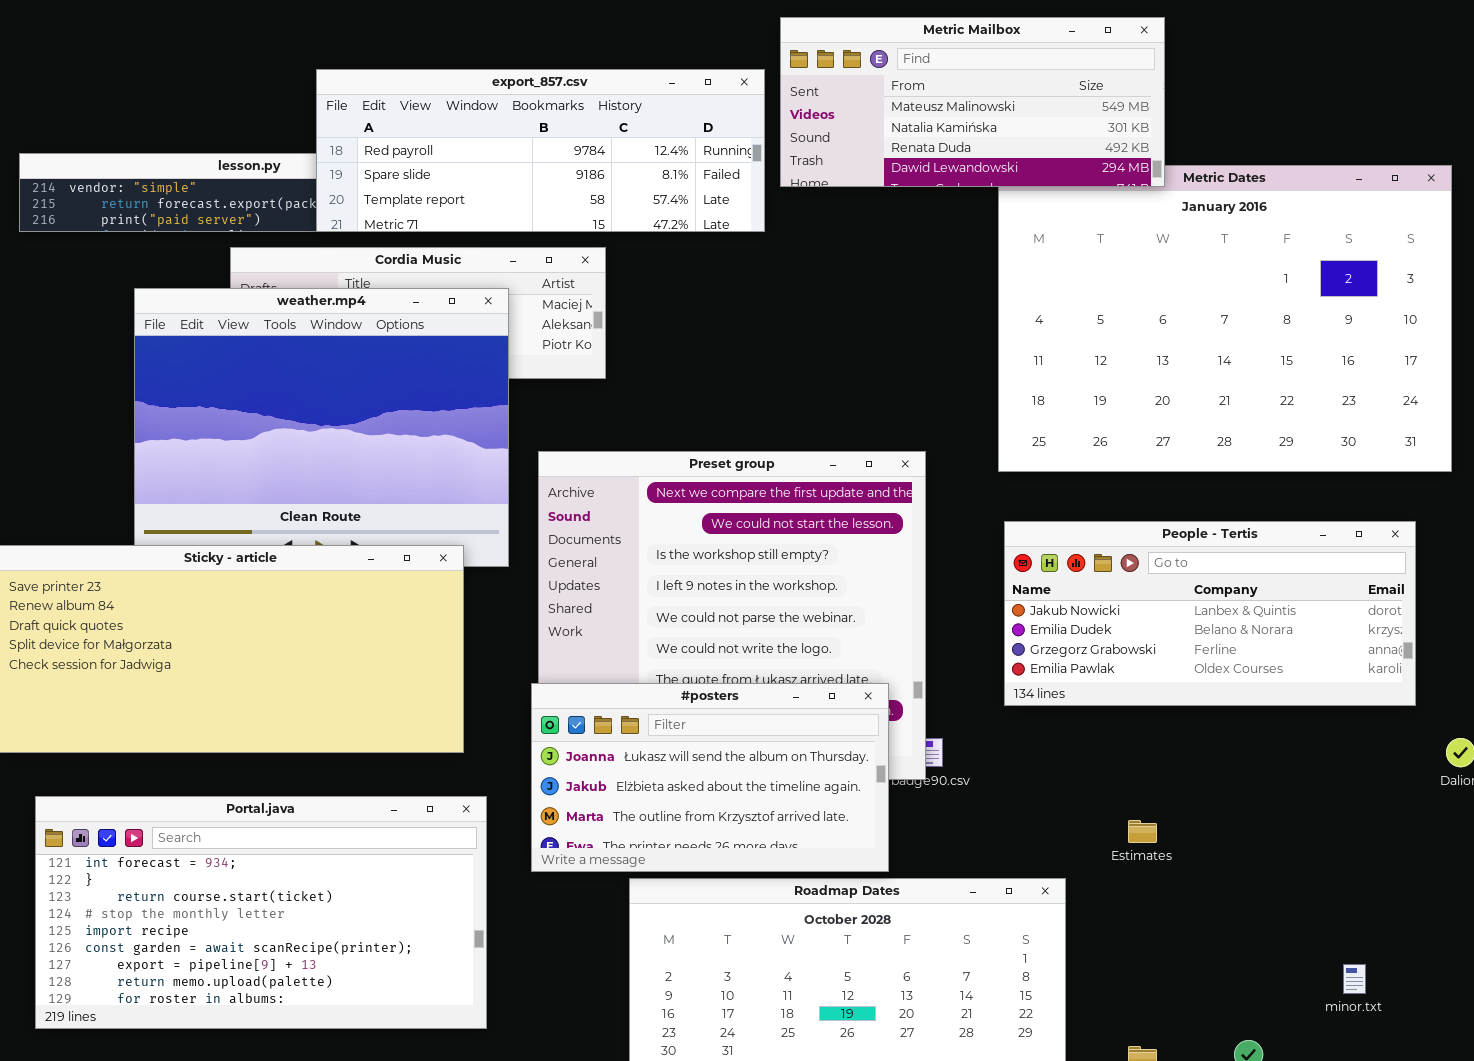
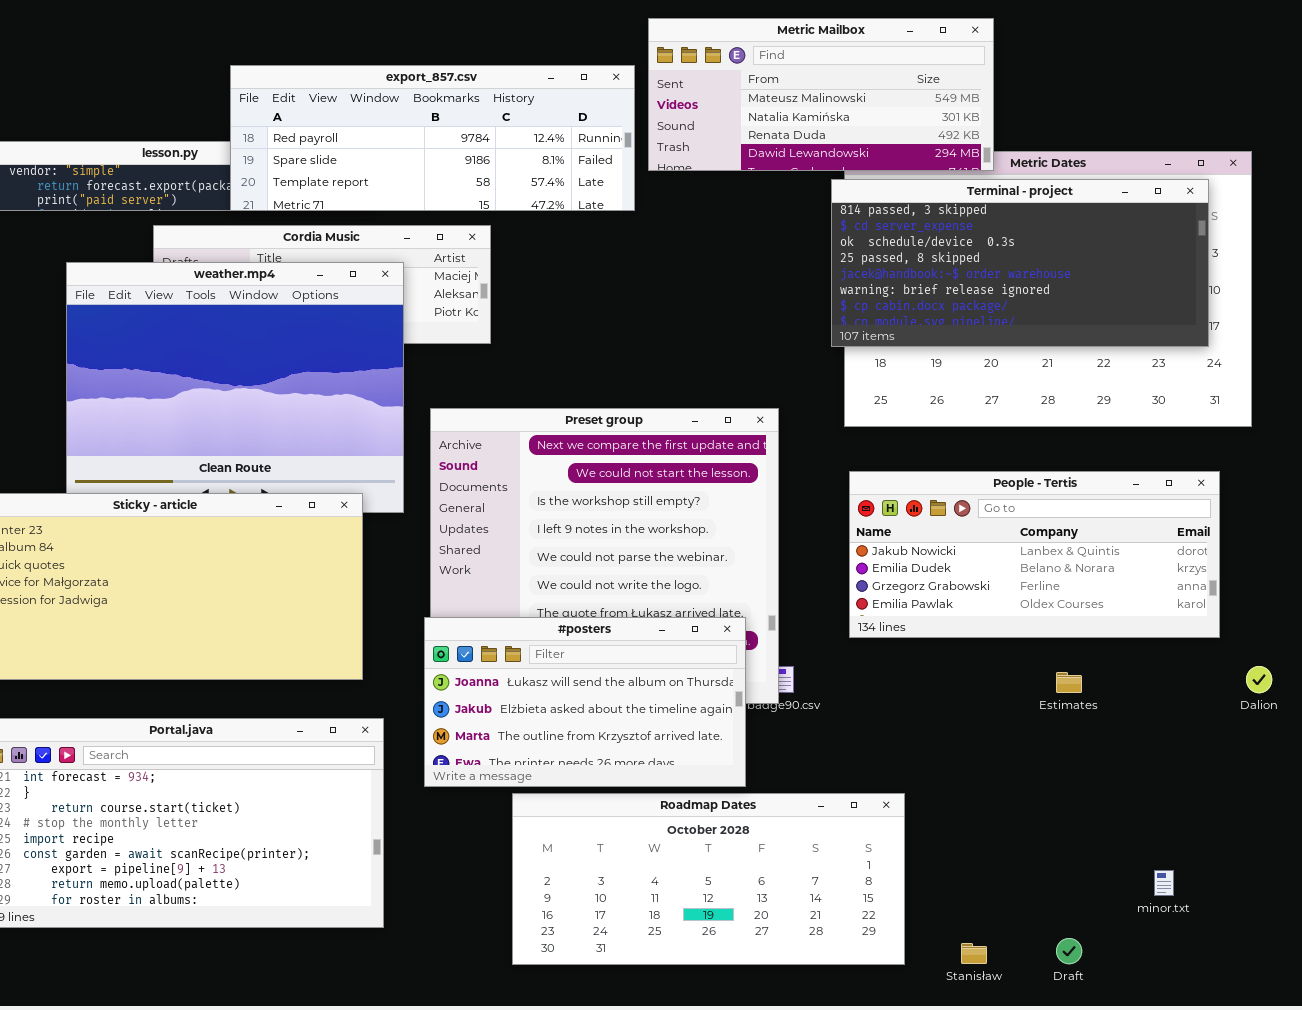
Terminal - project: none -> [831,179,1209,347], opened
Estimates: [1128,820,1157,843] -> [1056,672,1082,693], moved

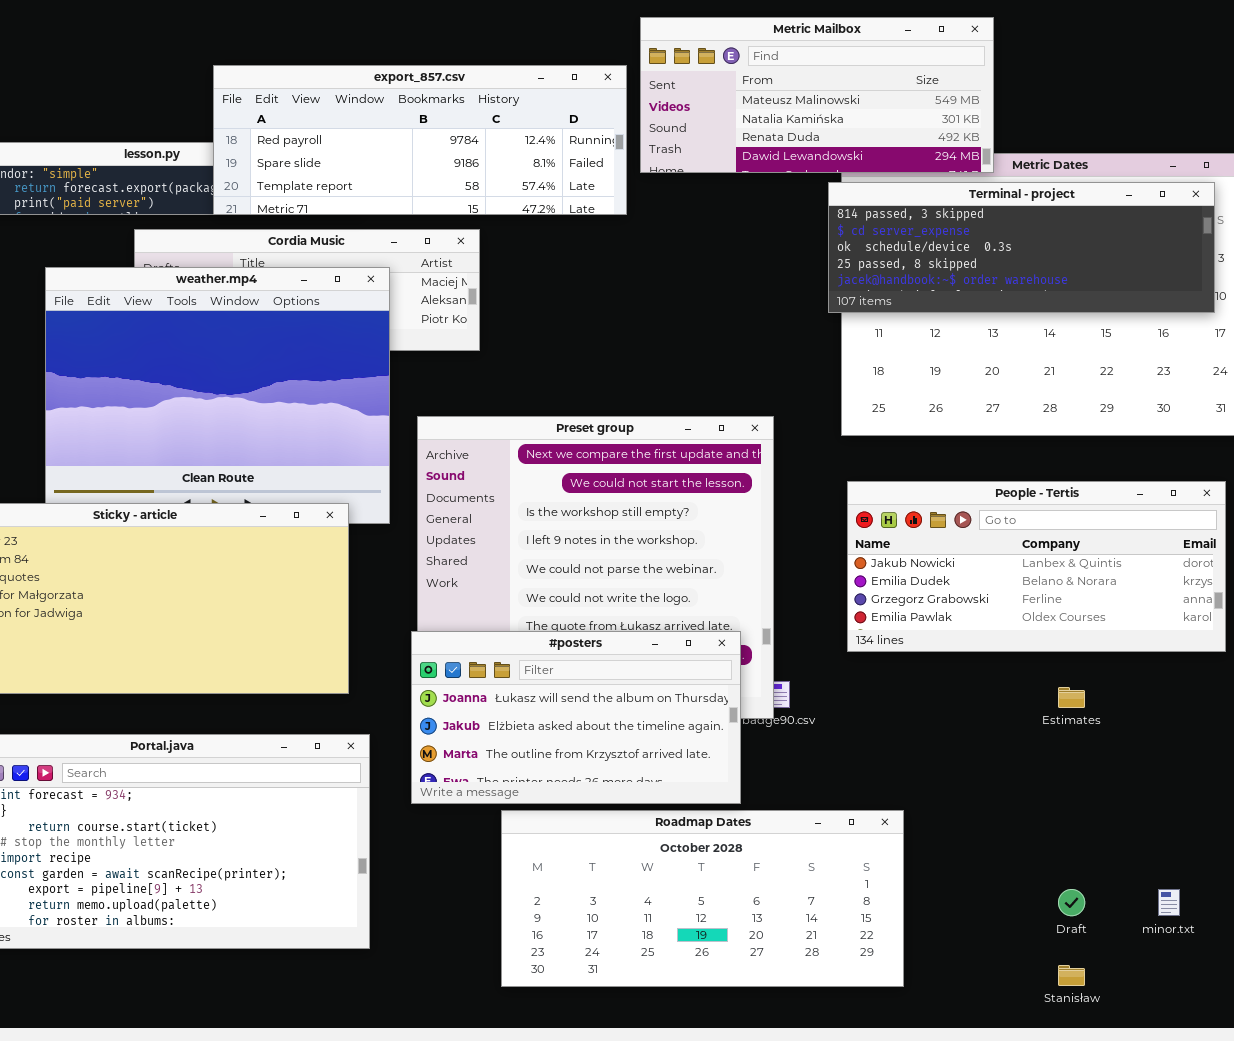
Terminal - project: [831,179,1209,347] -> [828,182,1215,313], resized
Draft: [1056,938,1082,964] -> [1058,889,1085,916], moved
Stanisław: [961,943,987,964] -> [1058,965,1085,986], moved

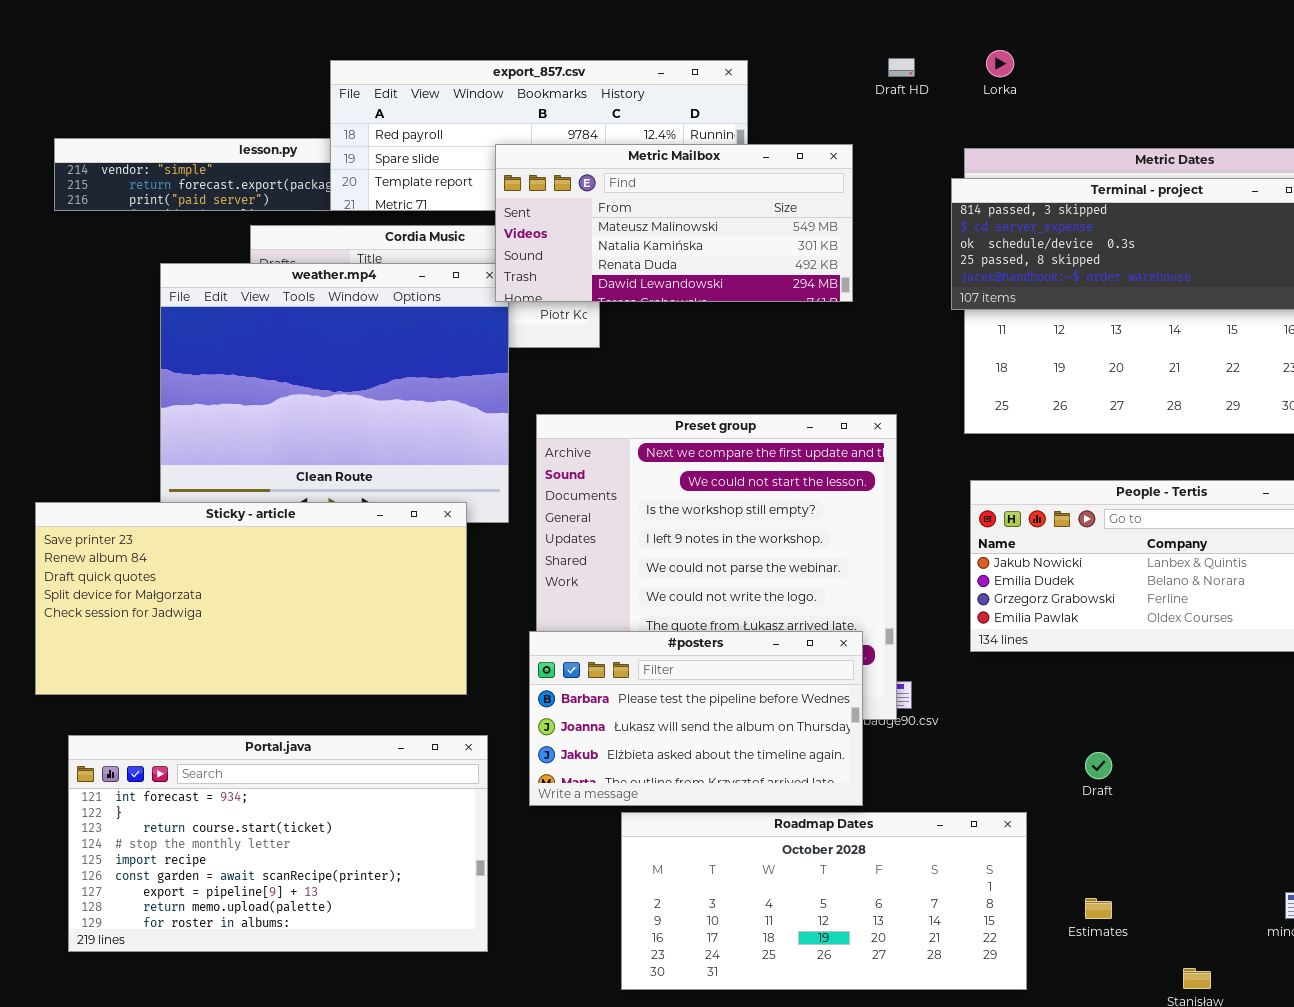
Metric Mailbox: [640,17,994,173] -> [495,144,853,302], moved
#posters: [411,631,741,804] -> [529,631,863,806], scrolled up 1 row
Estimates: [1058,687,1085,708] -> [1085,898,1112,919], moved
Draft: [1058,889,1085,916] -> [1085,752,1112,779], moved

